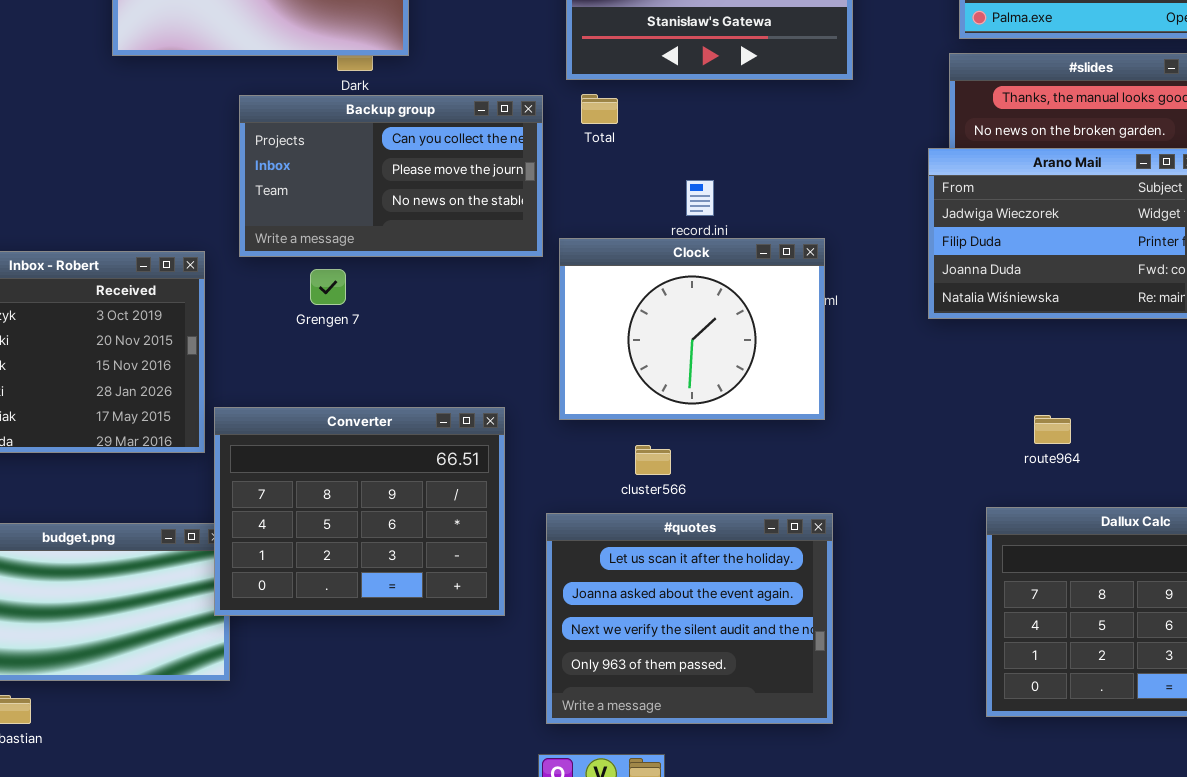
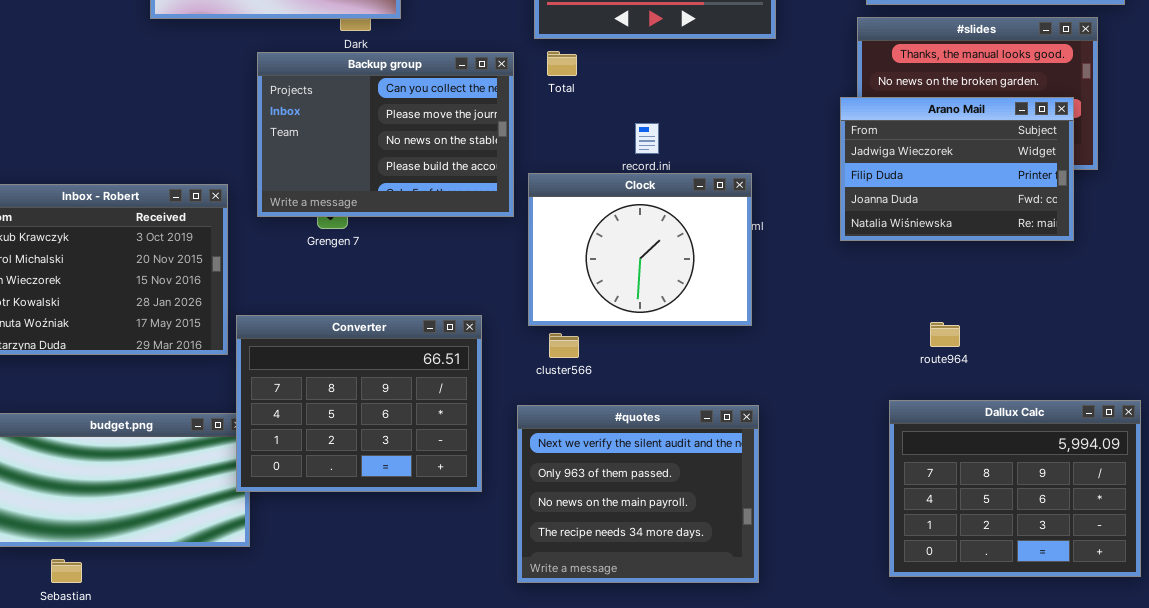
Backup group: [239,95,543,257] -> [257,52,514,217], resized
cluster566: [635,445,671,475] -> [549,333,579,358], moved
#quotes: [546,513,833,724] -> [517,405,759,583], scrolled down 2 rows

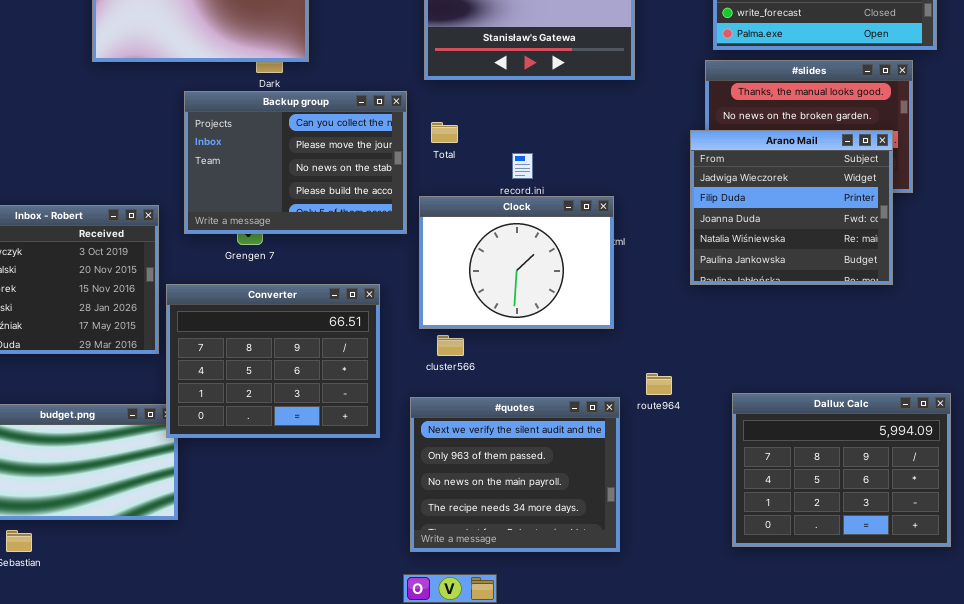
Total: [547,51,577,76] -> [431,122,458,143], moved
Arano Mail: [840,97,1074,241] -> [690,130,893,285], resized
Converter: [236,315,482,492] -> [166,284,380,438], moved
route964: [930,322,960,347] -> [646,373,672,395], moved

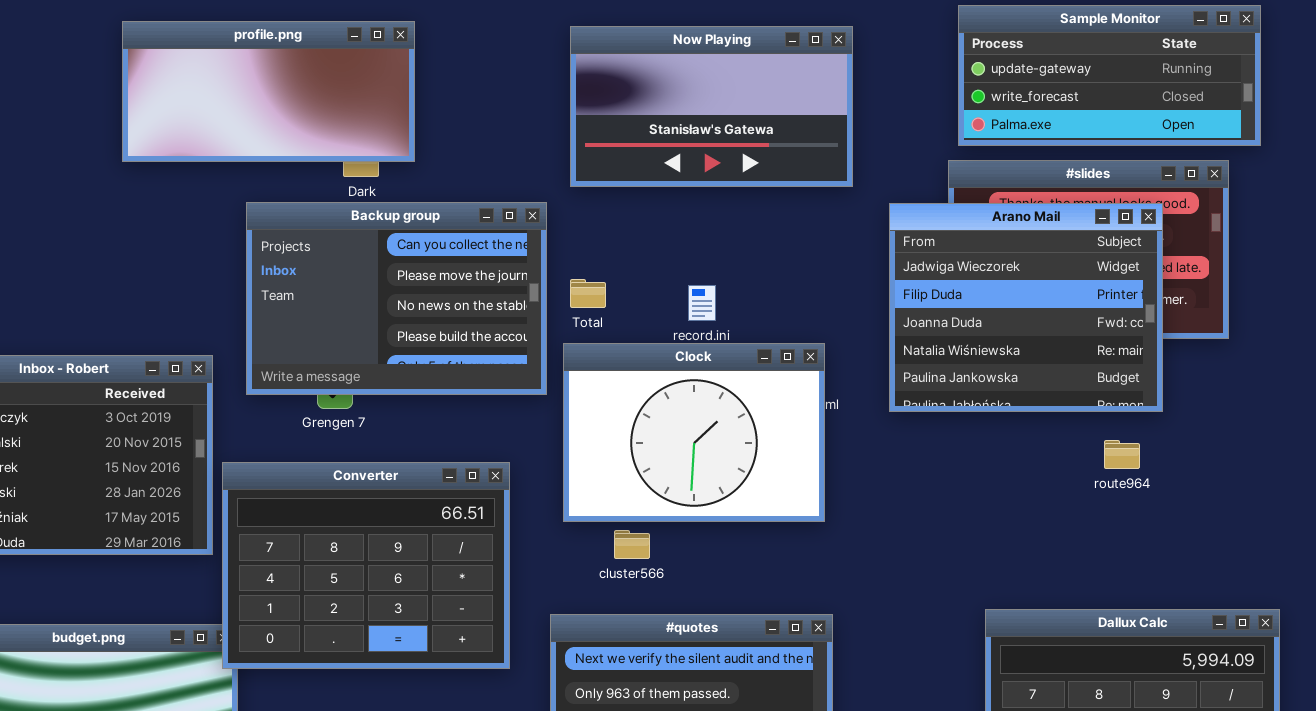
Total: [431,122,458,143] -> [570,279,606,308], moved
Arano Mail: [690,130,893,285] -> [889,203,1163,412], moved
cluster566: [437,335,464,356] -> [614,530,650,559], moved
route964: [646,373,672,395] -> [1104,440,1140,469], moved

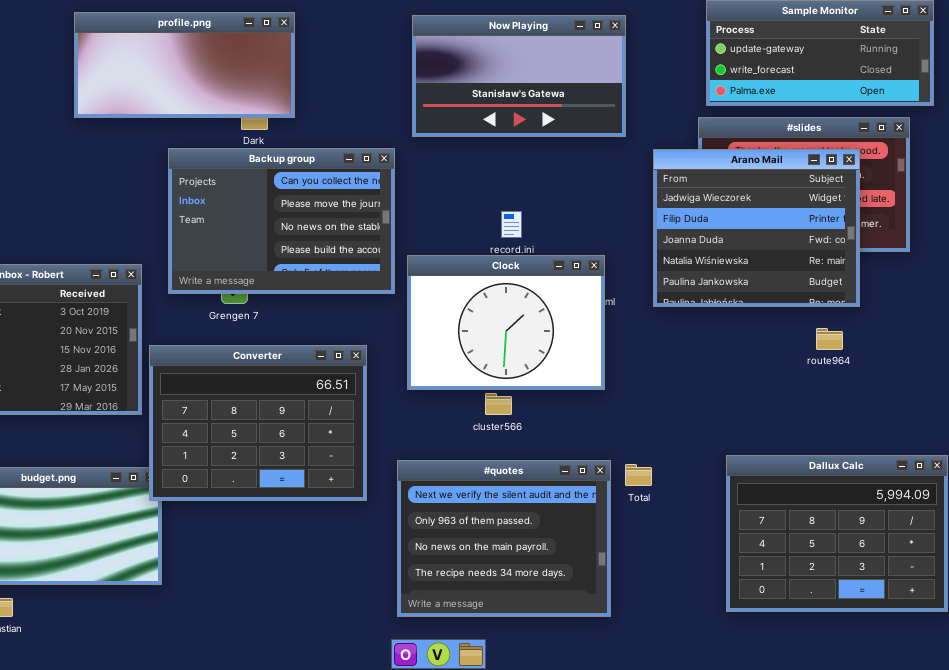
Total: [570,279,606,308] -> [625,464,652,486], moved
cluster566: [614,530,650,559] -> [485,393,512,415], moved

